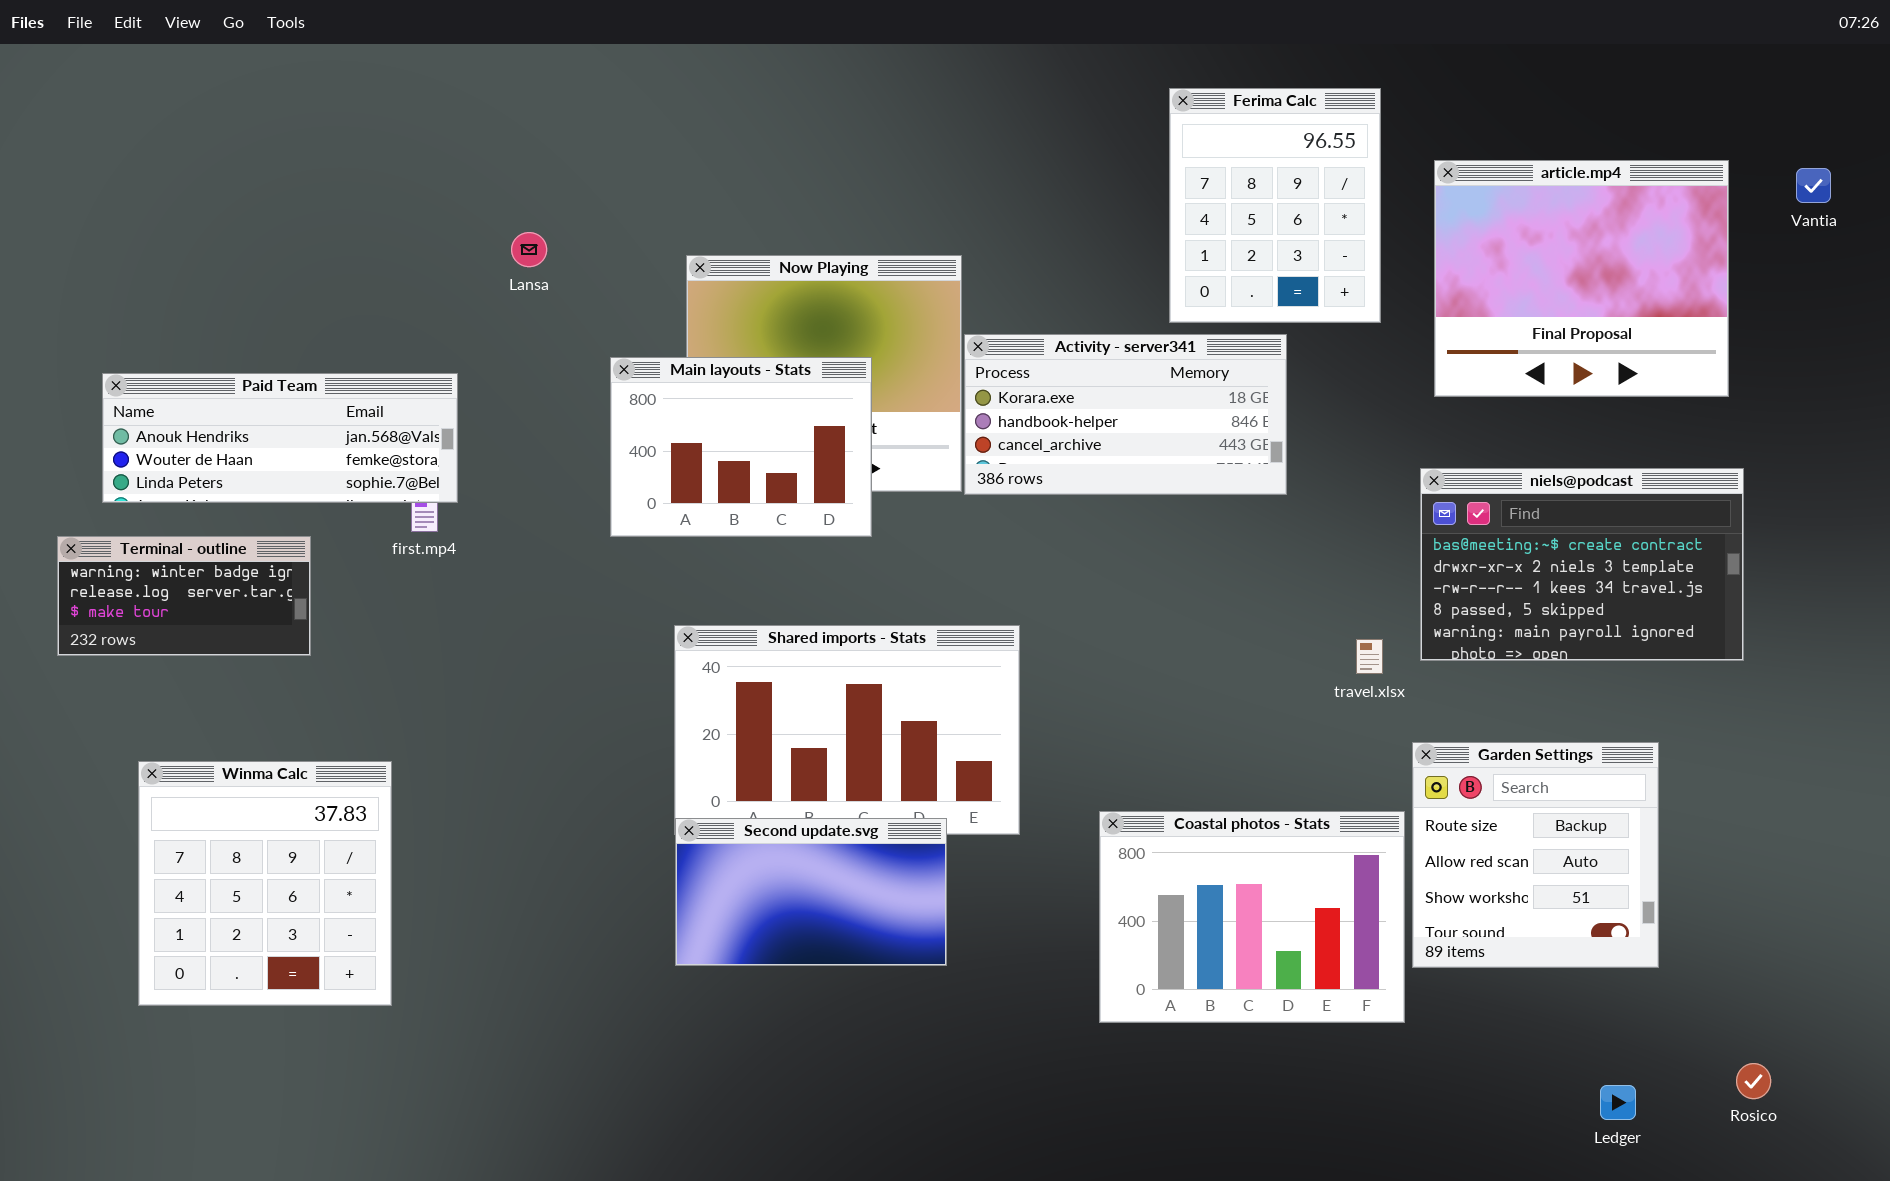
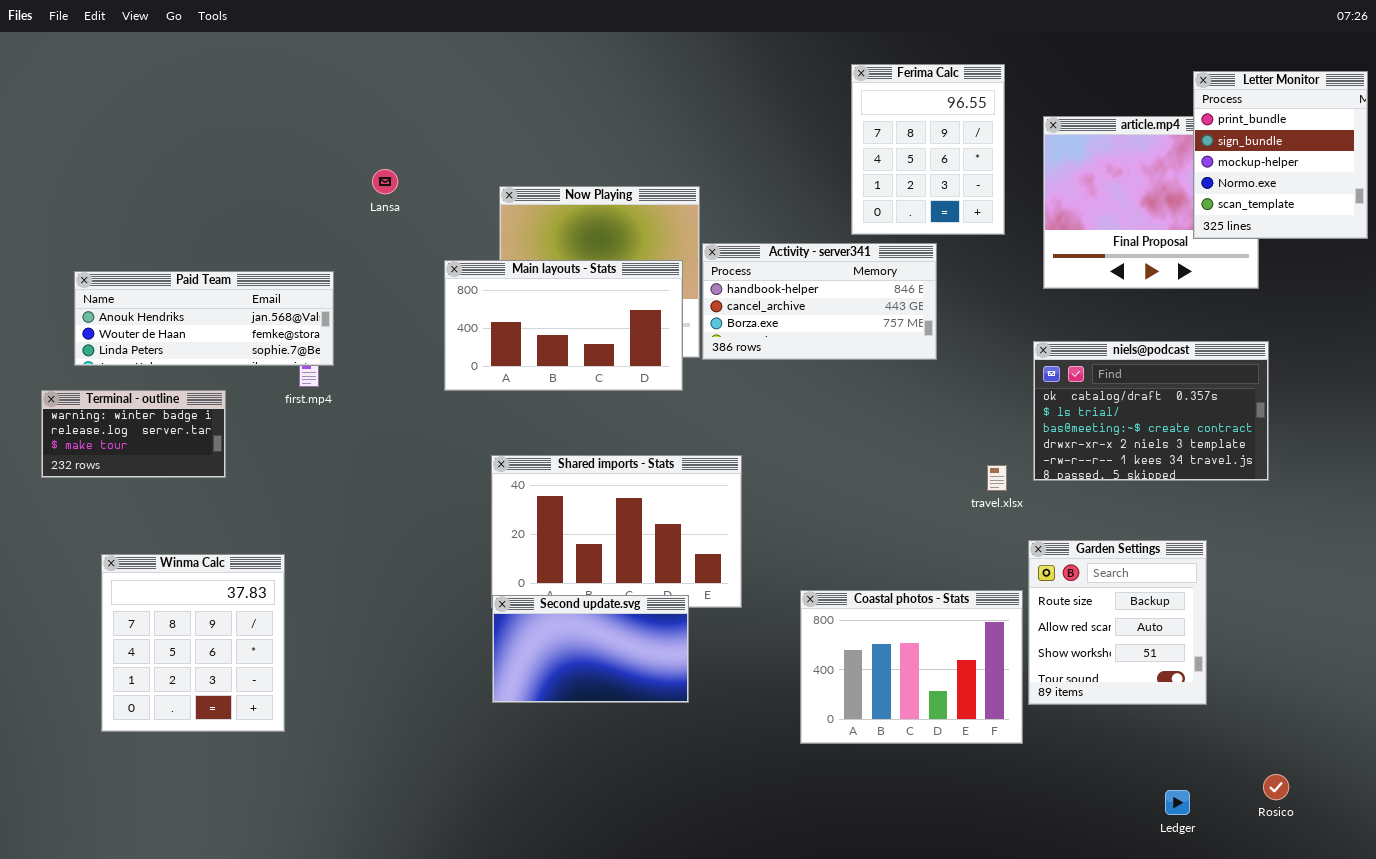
Letter Monitor: none -> [1193,71,1368,239], opened
Activity - server341: [964,334,1287,495] -> [702,243,937,360], scrolled down 1 row
Main layouts - Stats: [610,357,872,537] -> [444,260,683,391], resized
niels@podcast: [1420,468,1744,661] -> [1033,341,1269,481], scrolled up 2 rows

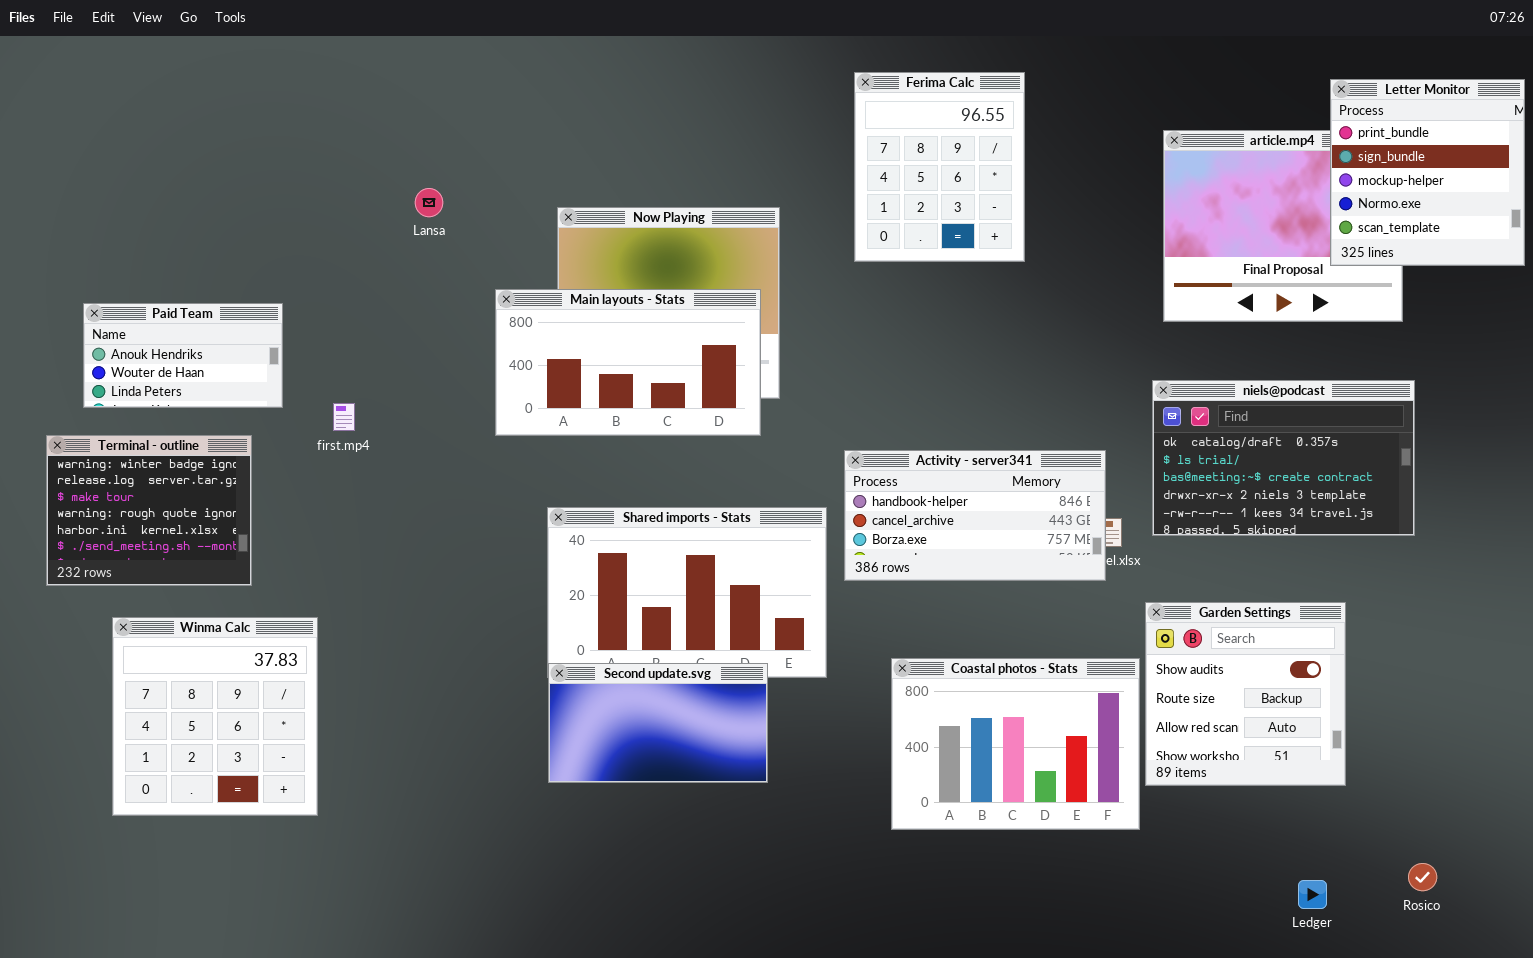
Ferima Calc: [851,64,1005,235] -> [854,72,1025,262], moved
Activity - server341: [702,243,937,360] -> [844,450,1106,581], moved
Paid Team: [74,271,334,366] -> [83,303,283,408], resized
Terminal - outline: [41,390,226,478] -> [46,435,252,586], resized
Garden Settings: [1028,540,1207,705] -> [1145,602,1346,786], scrolled up 1 row

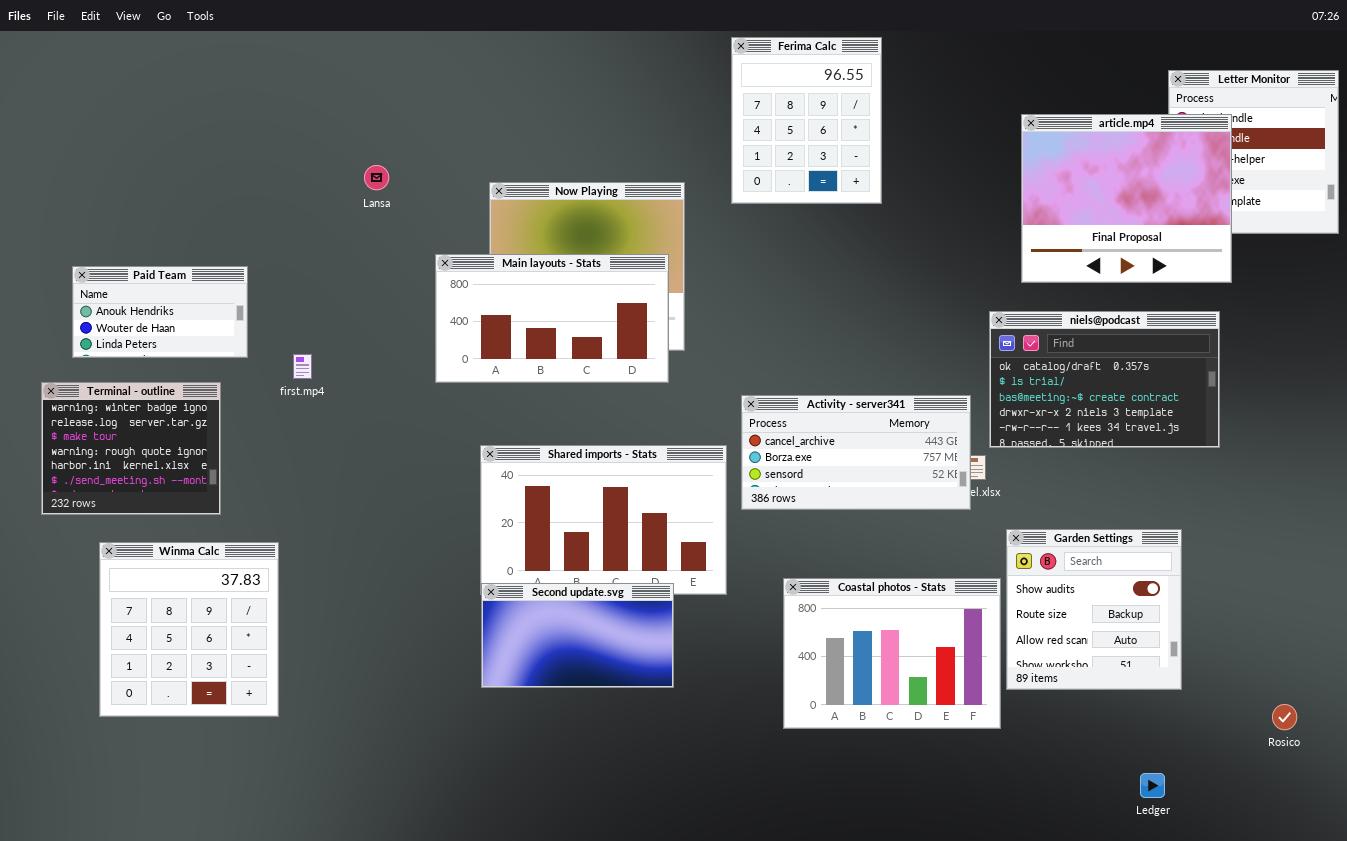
Ferima Calc: [854,72,1025,262] -> [731,37,882,204], moved
article.mp4: [1163,130,1403,322] -> [1021,114,1232,283], raised
niels@podcast: [1152,380,1415,536] -> [989,311,1220,448], moved
Activity - server341: [844,450,1106,581] -> [741,395,971,510], scrolled down 1 row
Rosico: [1408,863,1437,891] -> [1272,704,1297,730], moved

